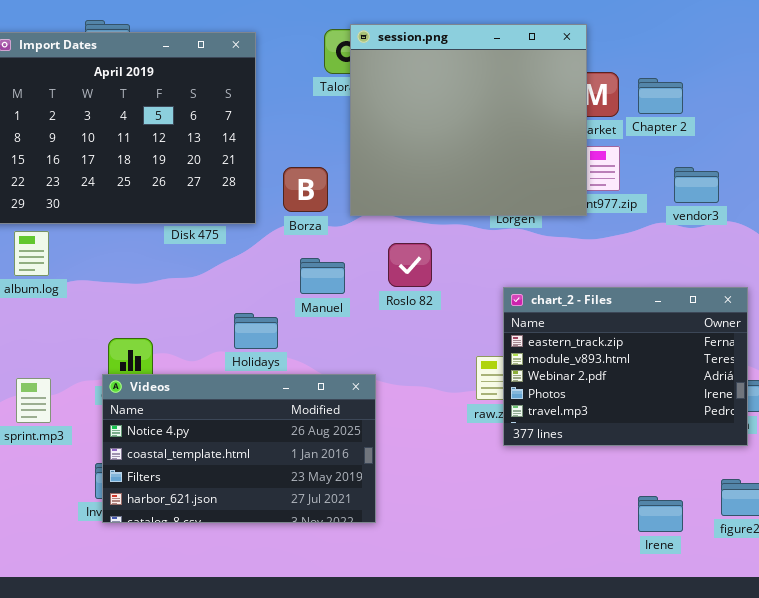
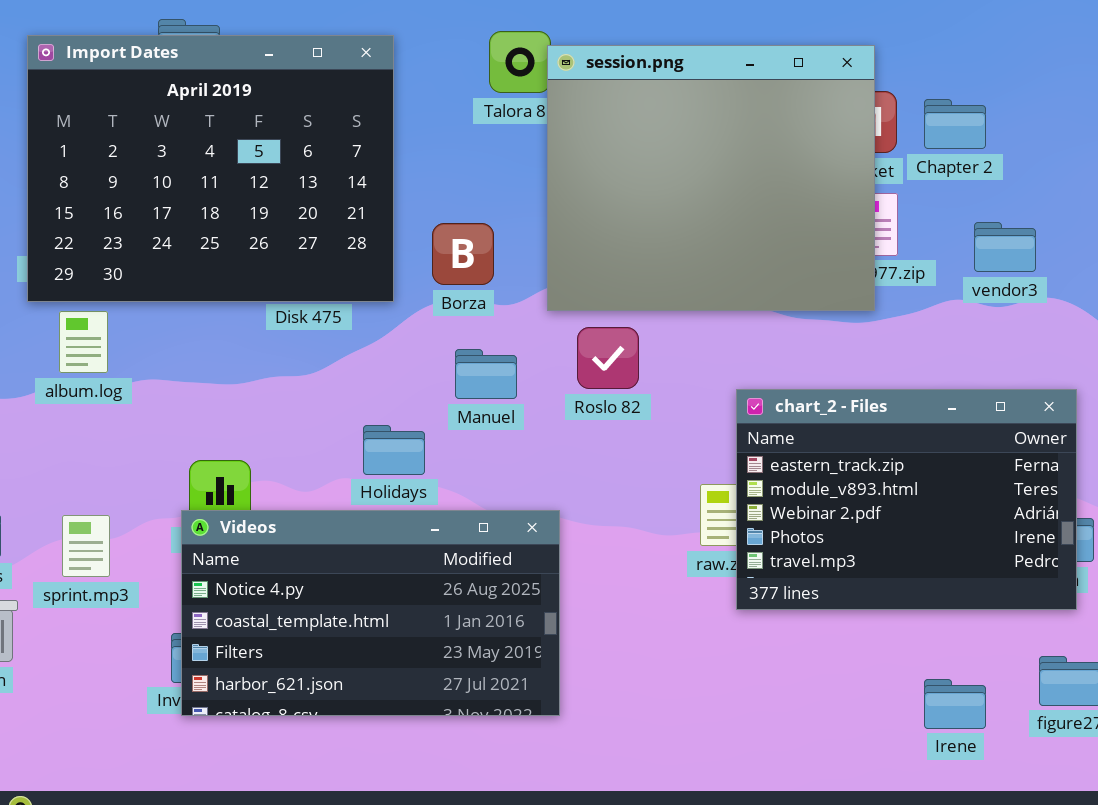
session.png: [350,24,587,216] -> [547,45,875,311], moved

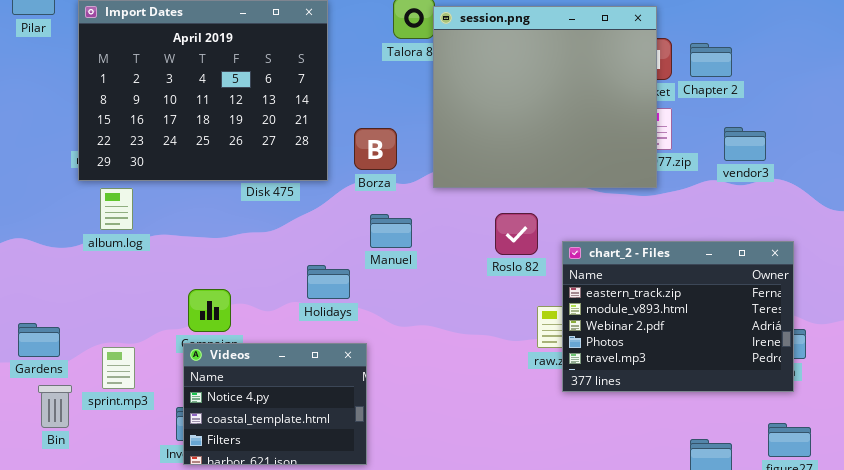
Roslo 82: [577,327,639,389] -> [495,213,538,255], moved
Videos: [181,510,560,716] -> [183,343,367,465], resized
sprint.mp3: [62,515,110,577] -> [102,347,135,389], moved

